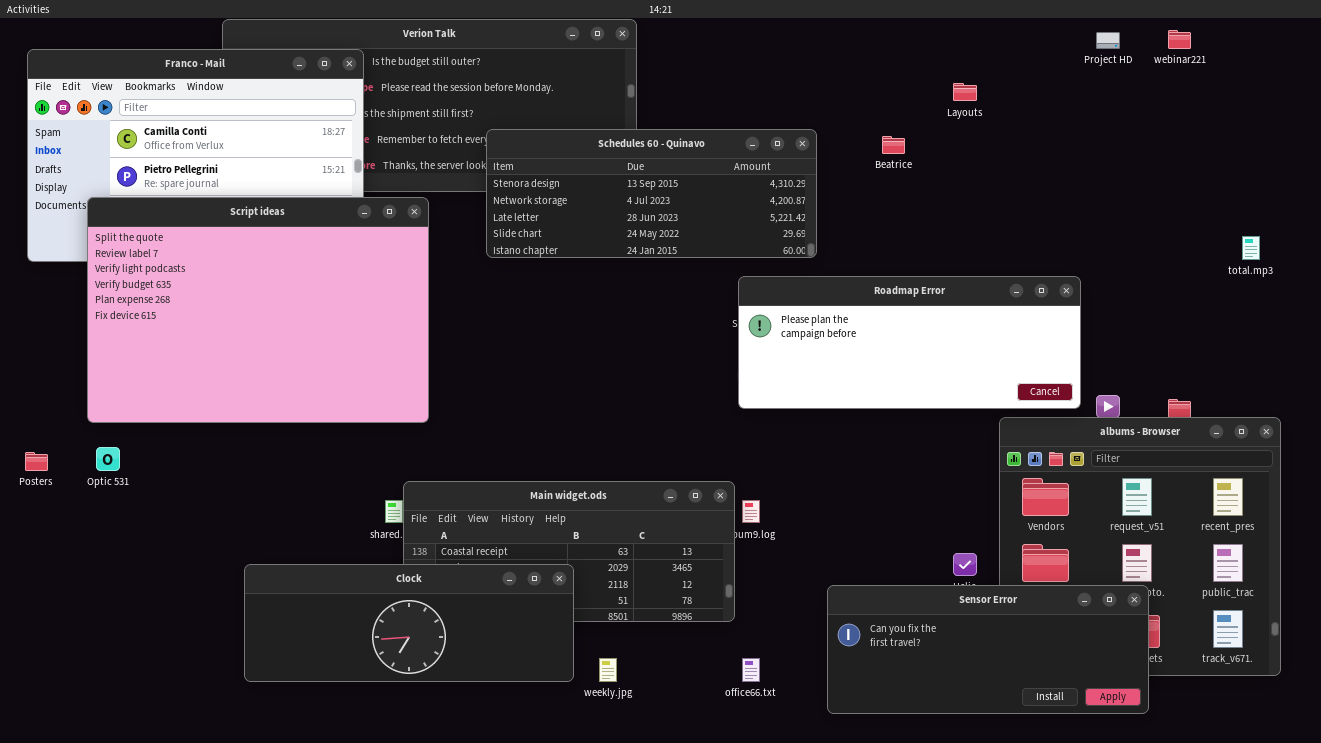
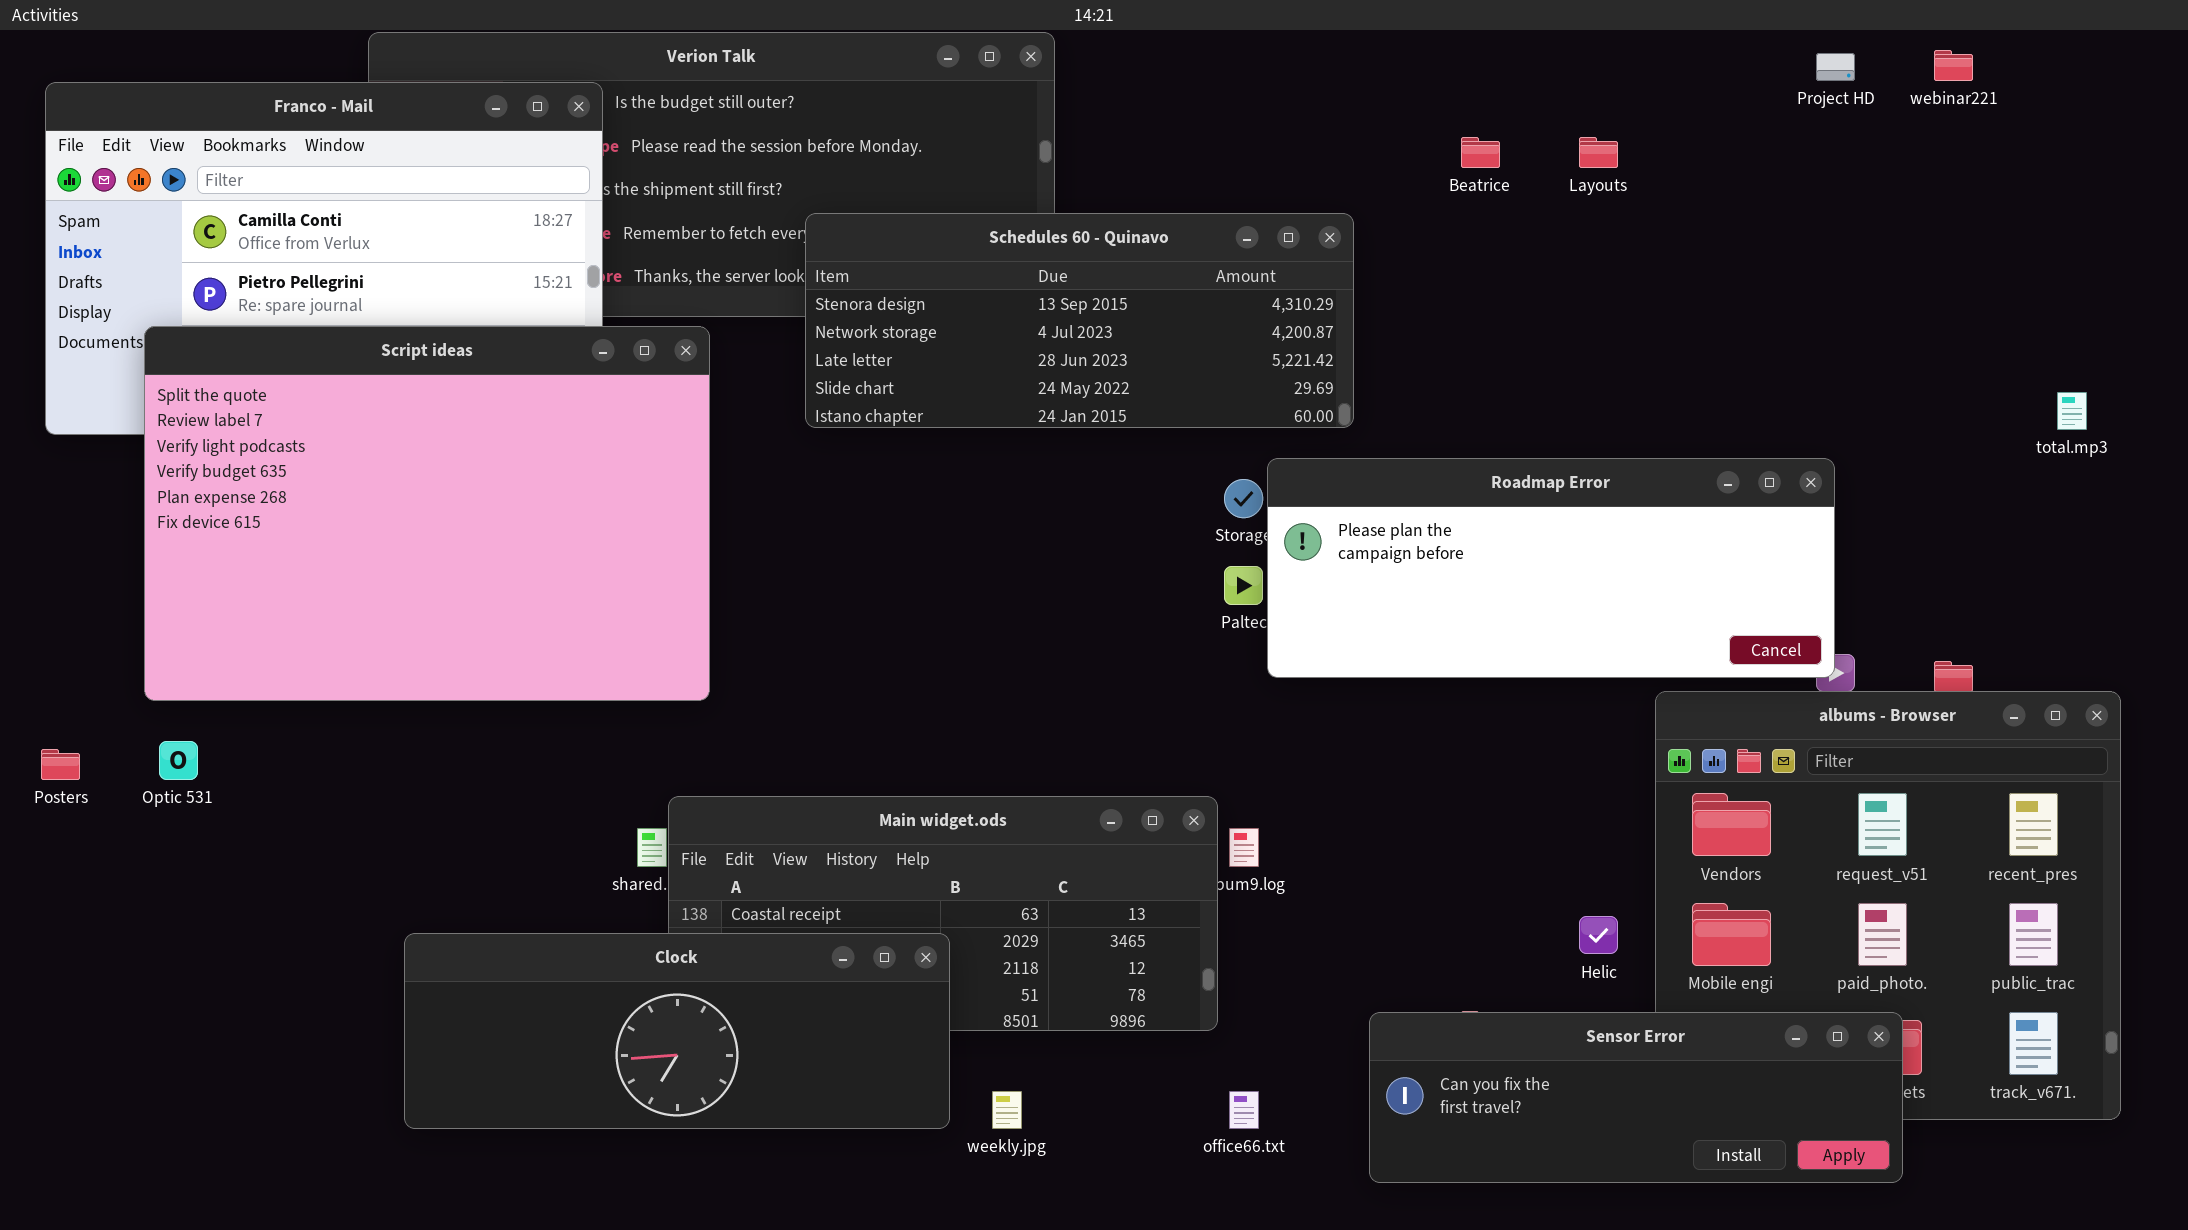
Beatrice: [882,136,905,154] -> [1461,137,1500,168], moved
Roadmap Error: [738,276,1081,409] -> [1267,458,1835,678], moved
Sensor Error: [827,585,1149,714] -> [1369,1012,1903,1183], resized

